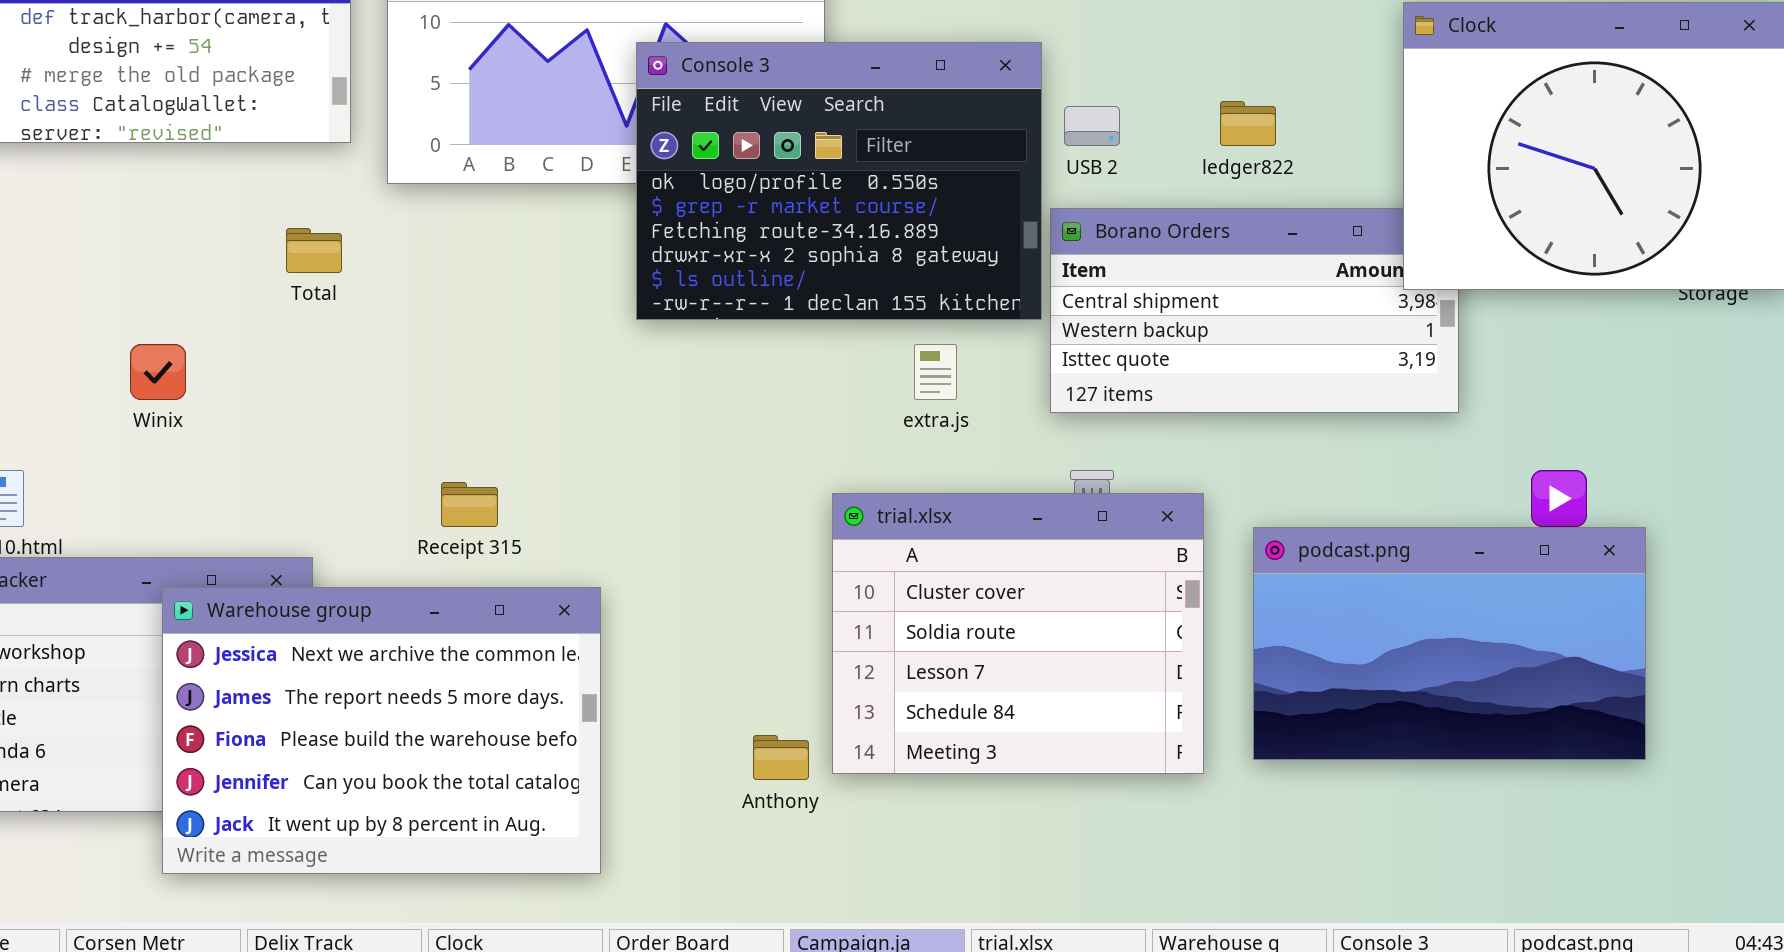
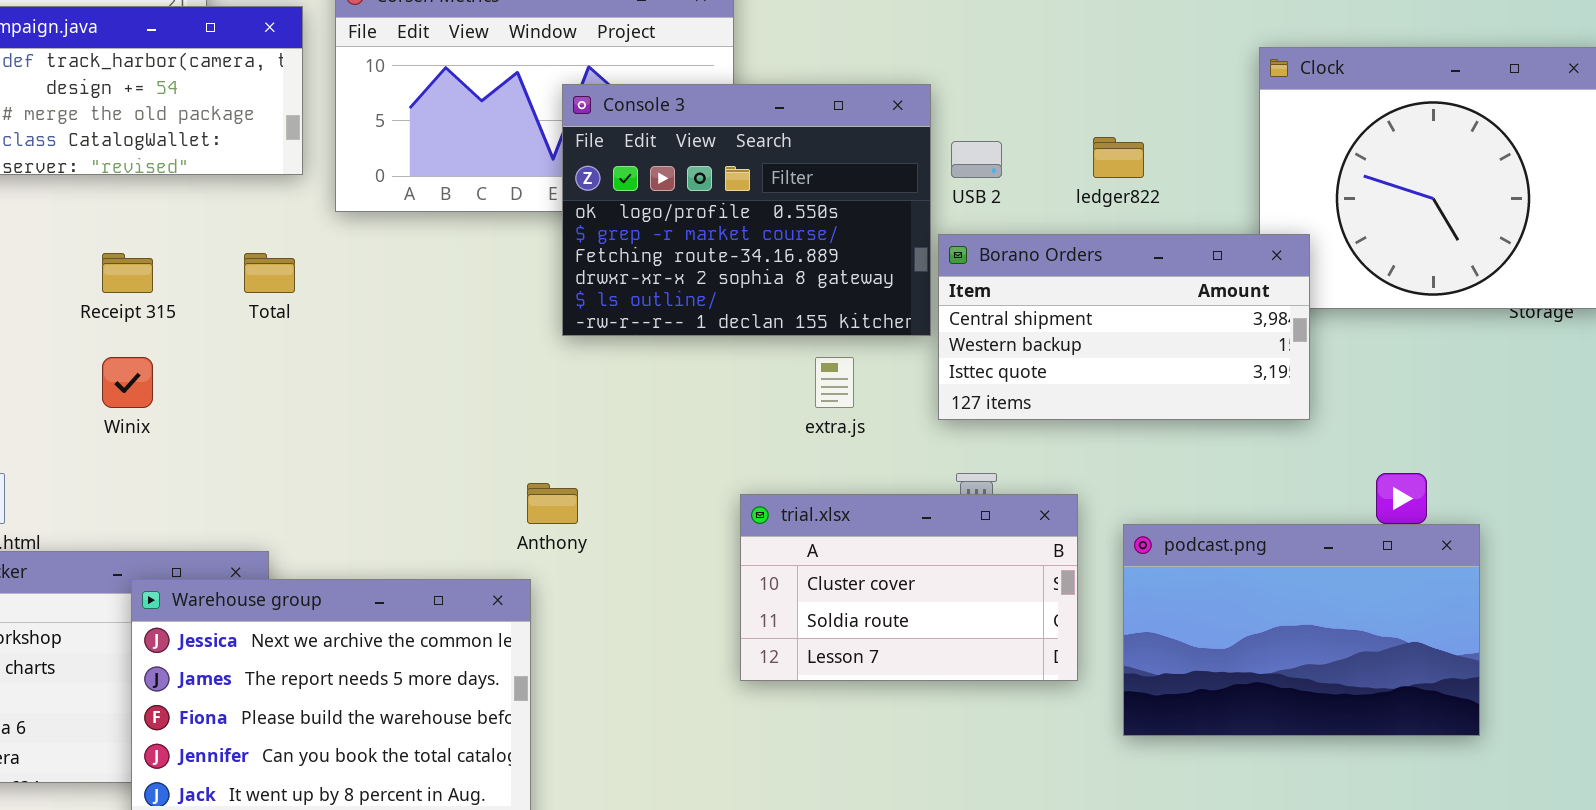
Borano Orders: [1050,208,1459,413] -> [938,234,1310,420], raised
Receipt 315: [441,482,498,527] -> [102,253,153,293], moved
trial.xlsx: [832,493,1204,774] -> [740,494,1078,681], resized
Anthony: [753,735,809,780] -> [527,483,578,524], moved

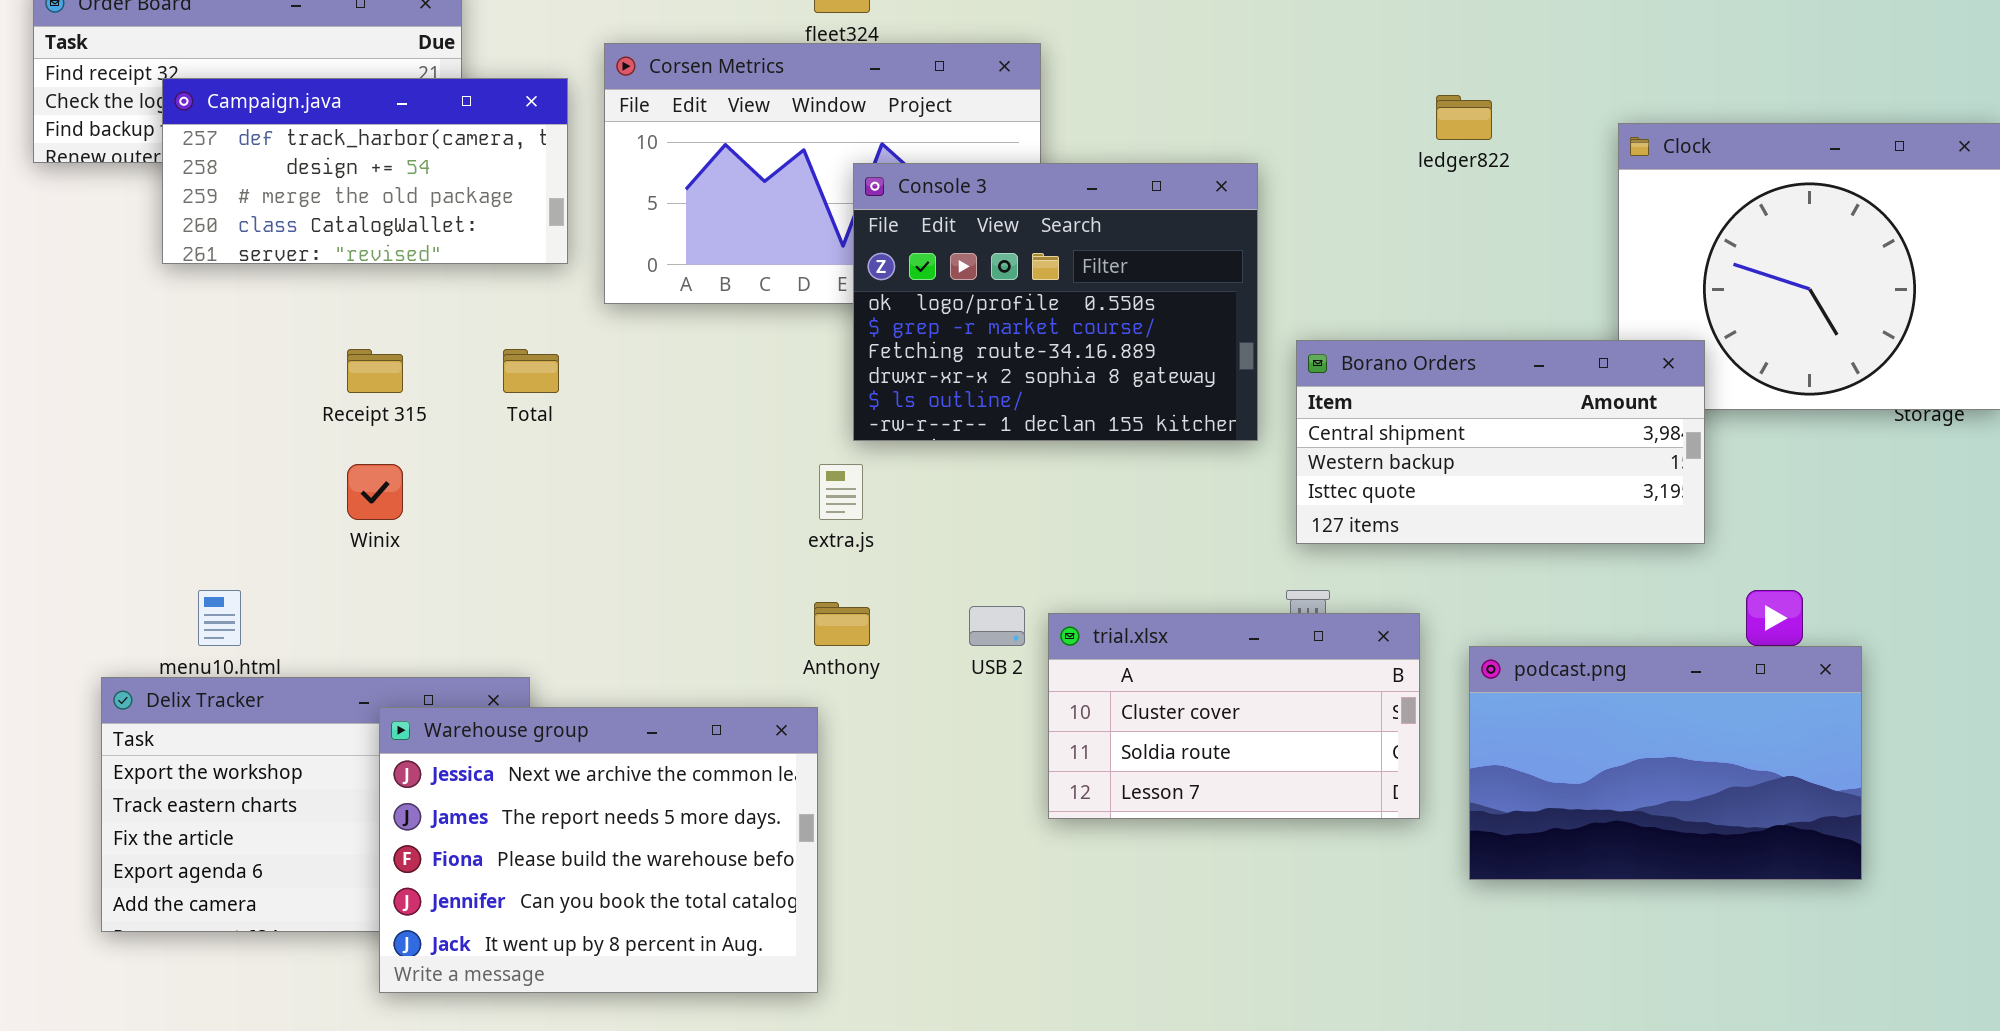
ledger822: [1093,137,1144,178] -> [1436,95,1492,140], moved
USB 2: [951,141,1002,178] -> [969,606,1025,646], moved
Borano Orders: [938,234,1310,420] -> [1296,340,1705,544], moved
extra.js: [815,357,854,408] -> [819,464,863,520], moved

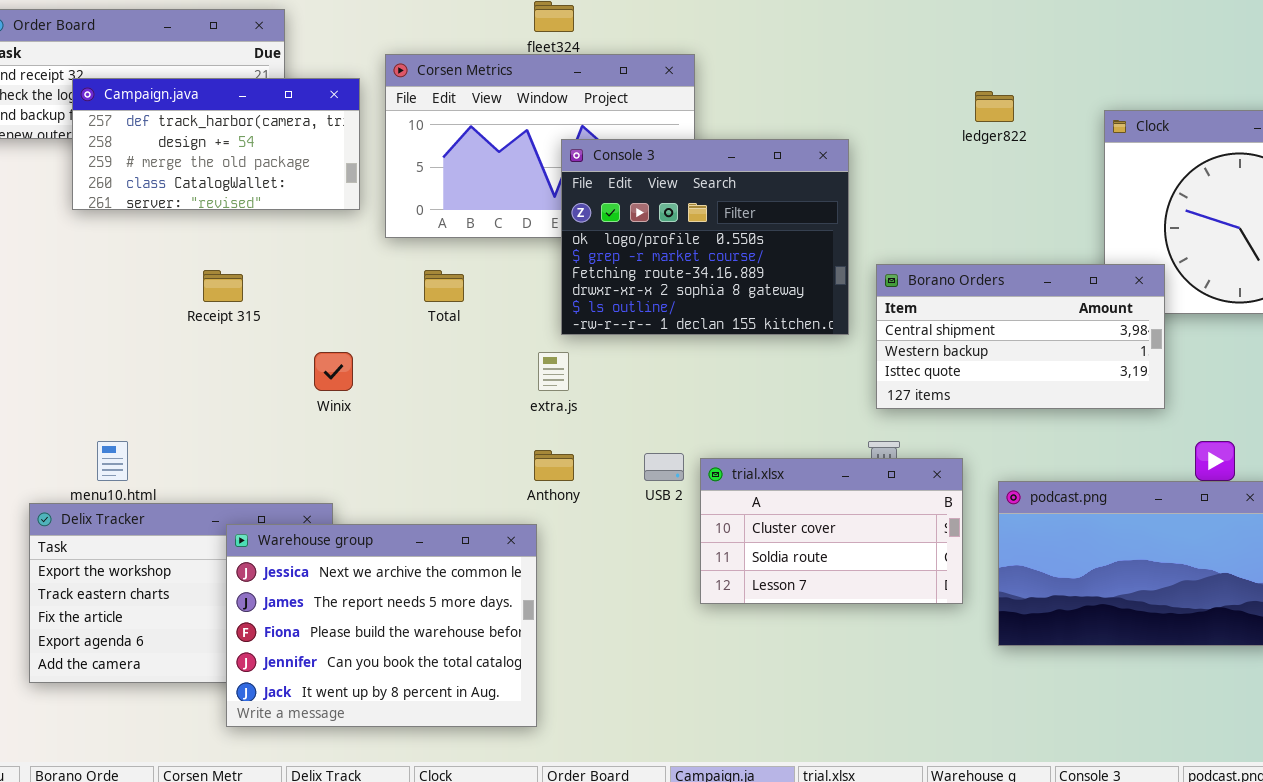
Total: [503,349,559,393] -> [424,270,464,302], moved
Winix: [347,464,403,520] -> [314,352,353,391], moved

